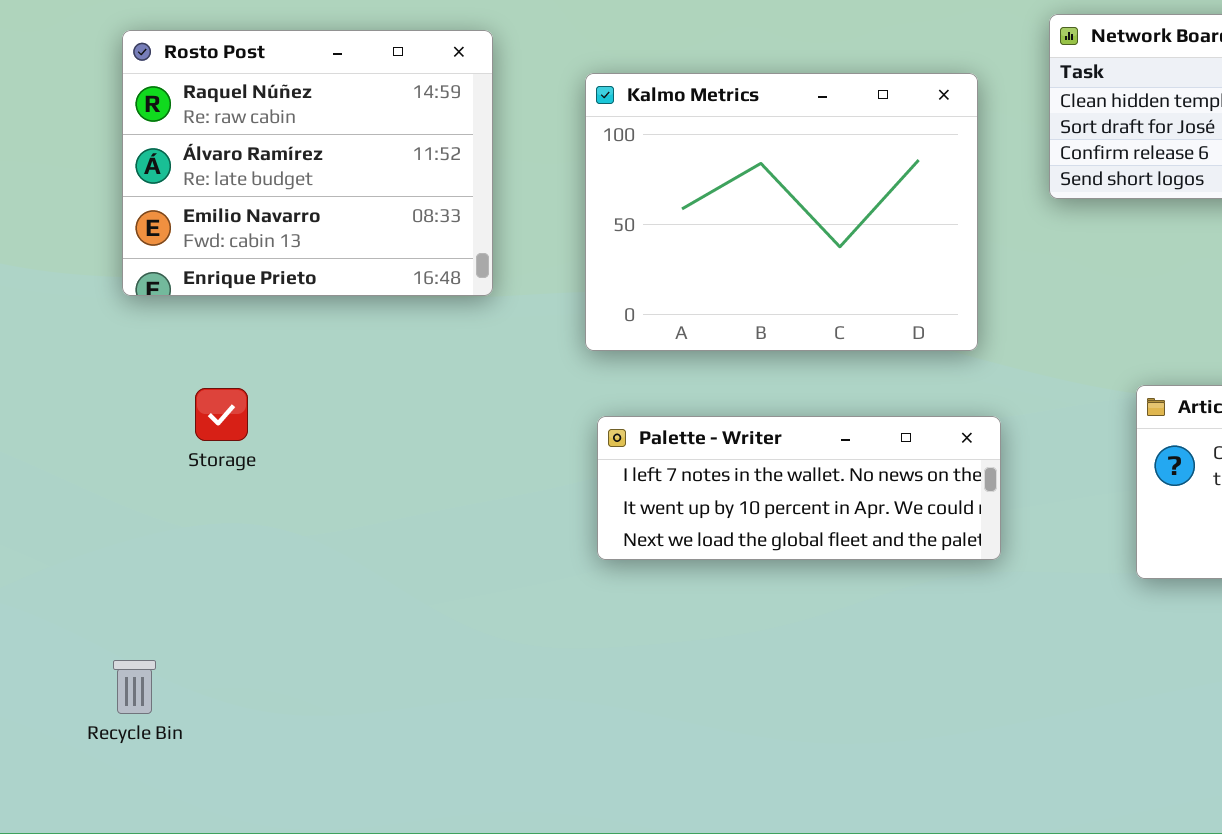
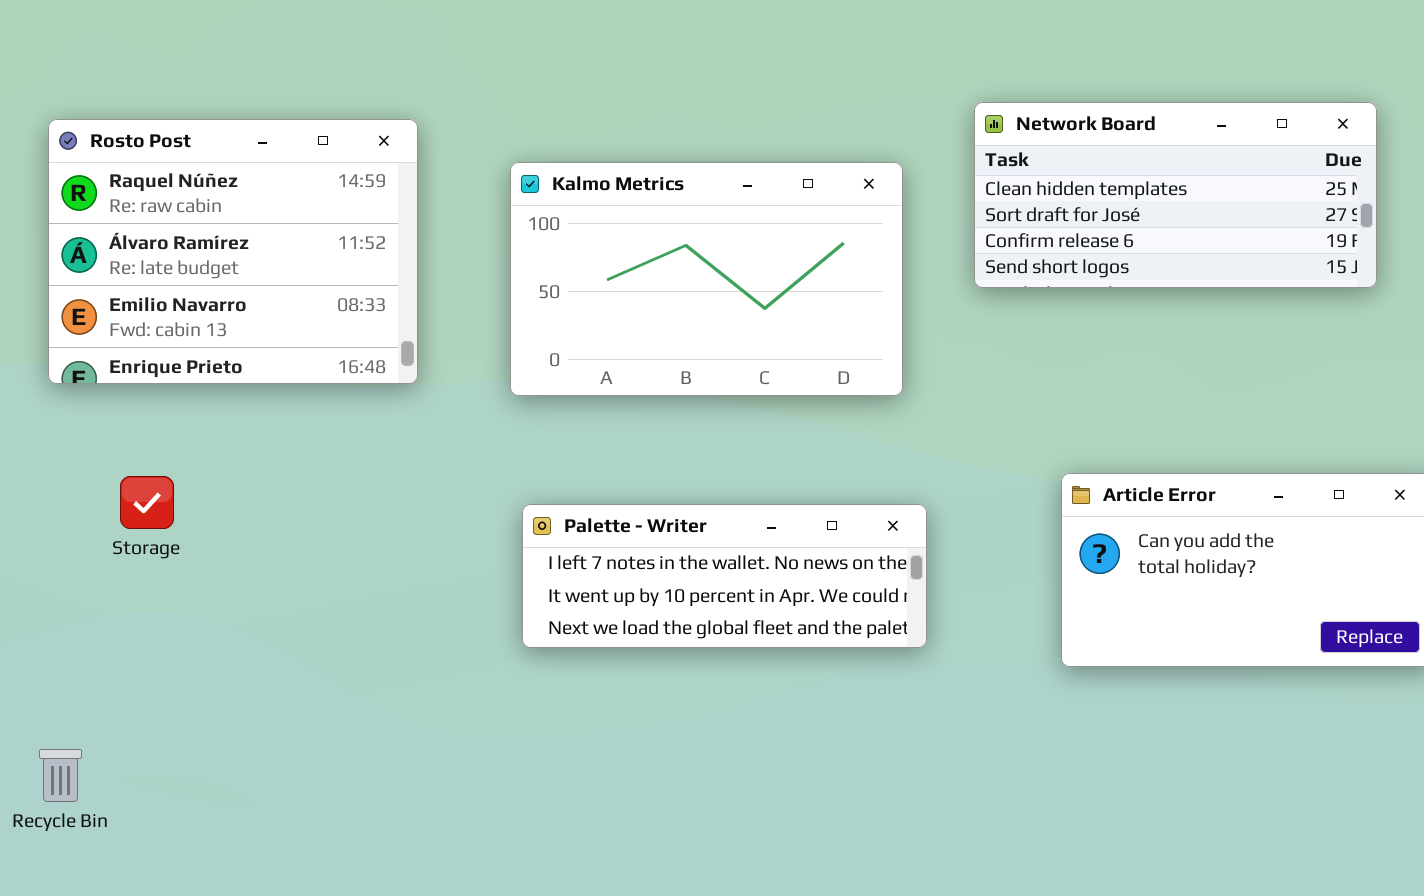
Kalmo Metrics: [585,73,978,351] -> [510,162,903,396], resized

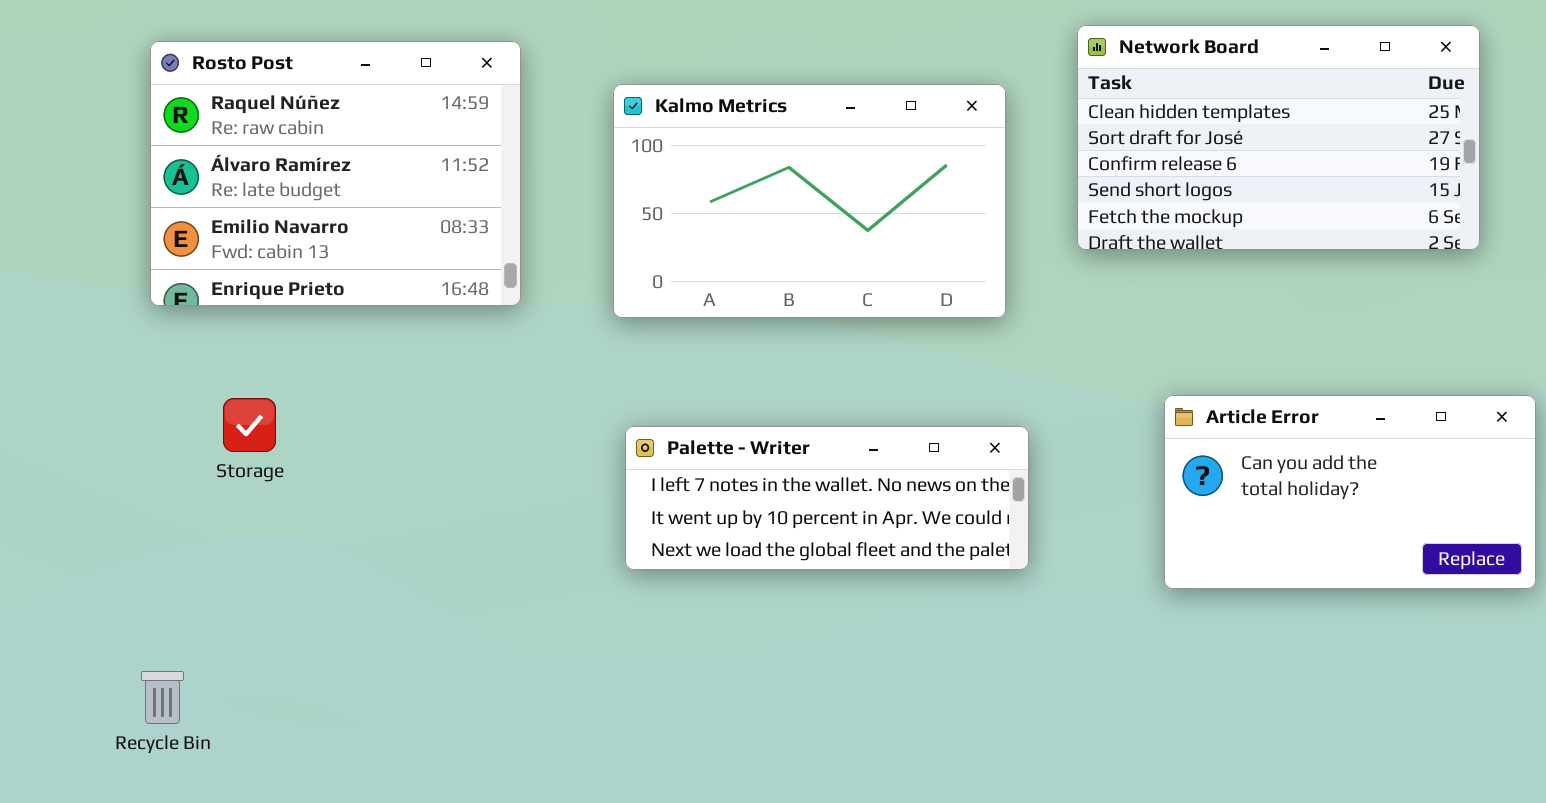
Network Board: [974,102,1377,288] -> [1077,25,1480,250], resized

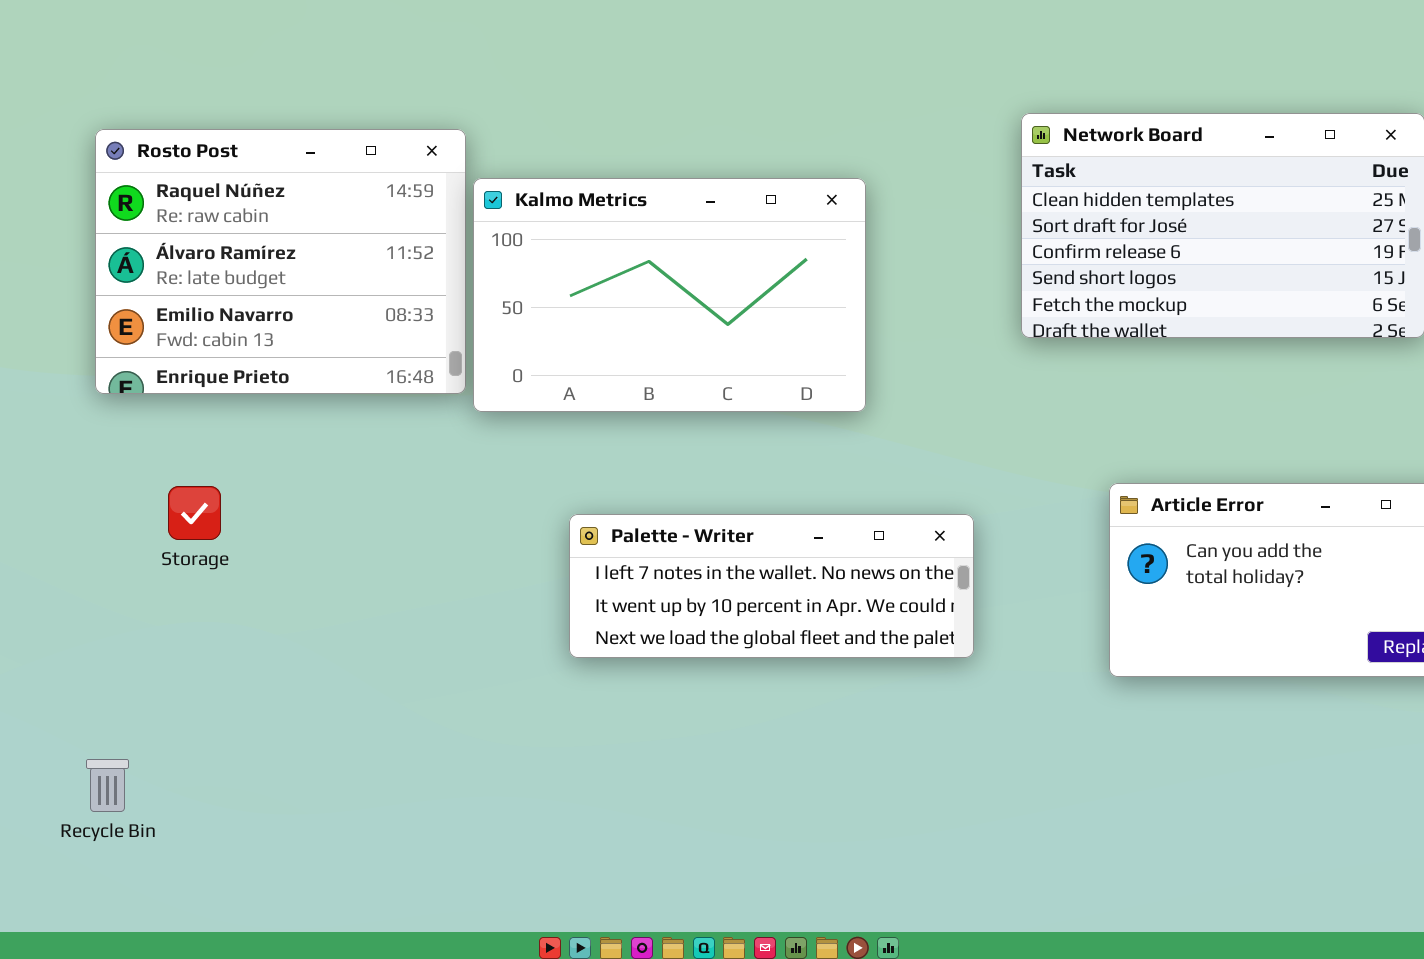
Kalmo Metrics: [613,84,1006,318] -> [473,178,866,412], moved

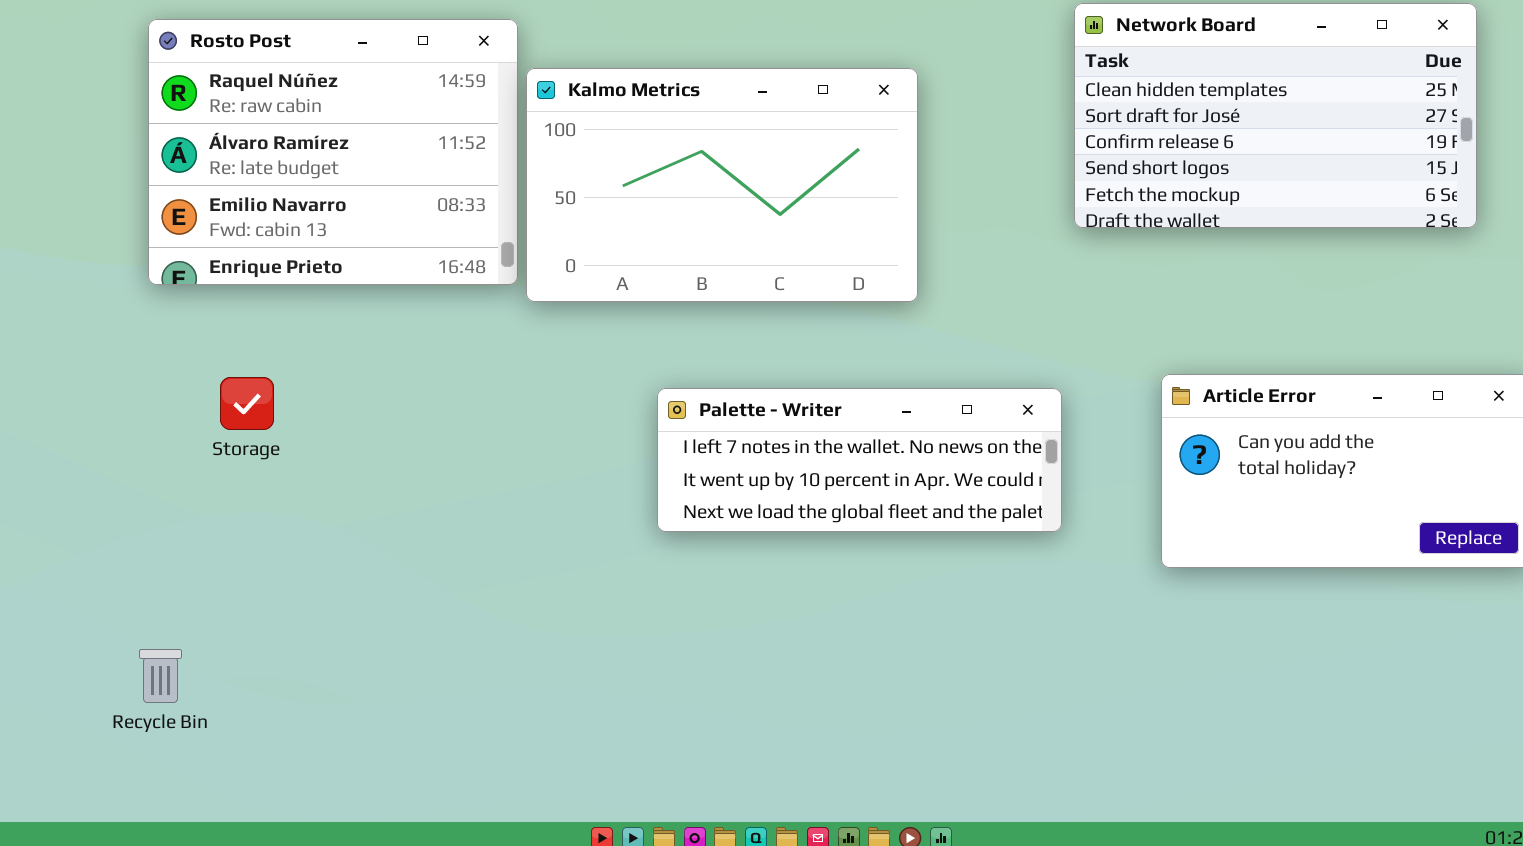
Palette - Writer: [569,514,974,658] -> [657,388,1062,532], moved

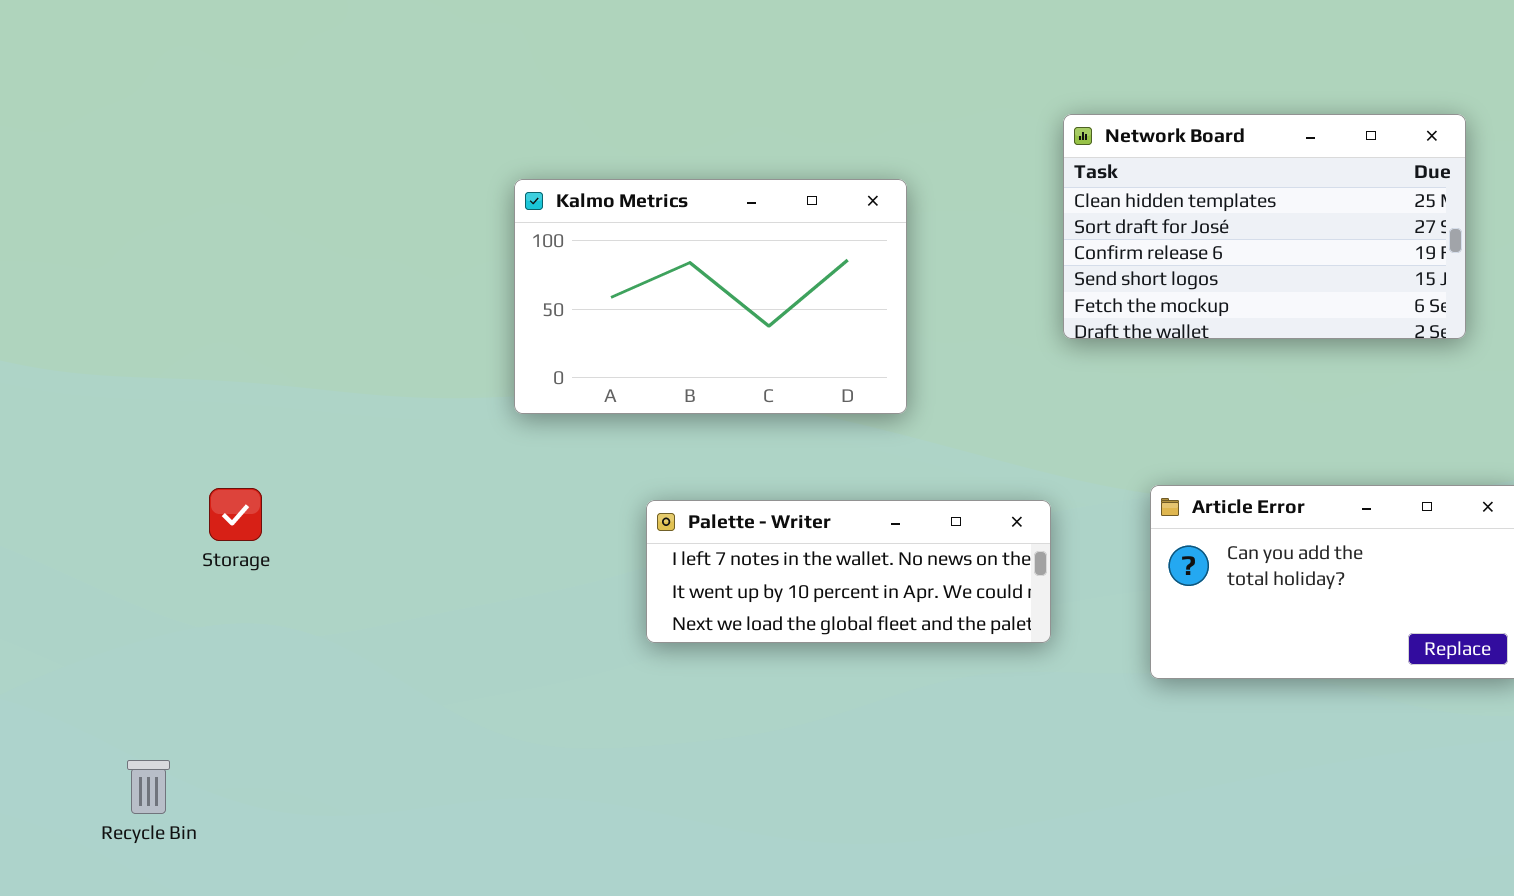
Rosto Post: [148,19,518,285] -> none, closed

